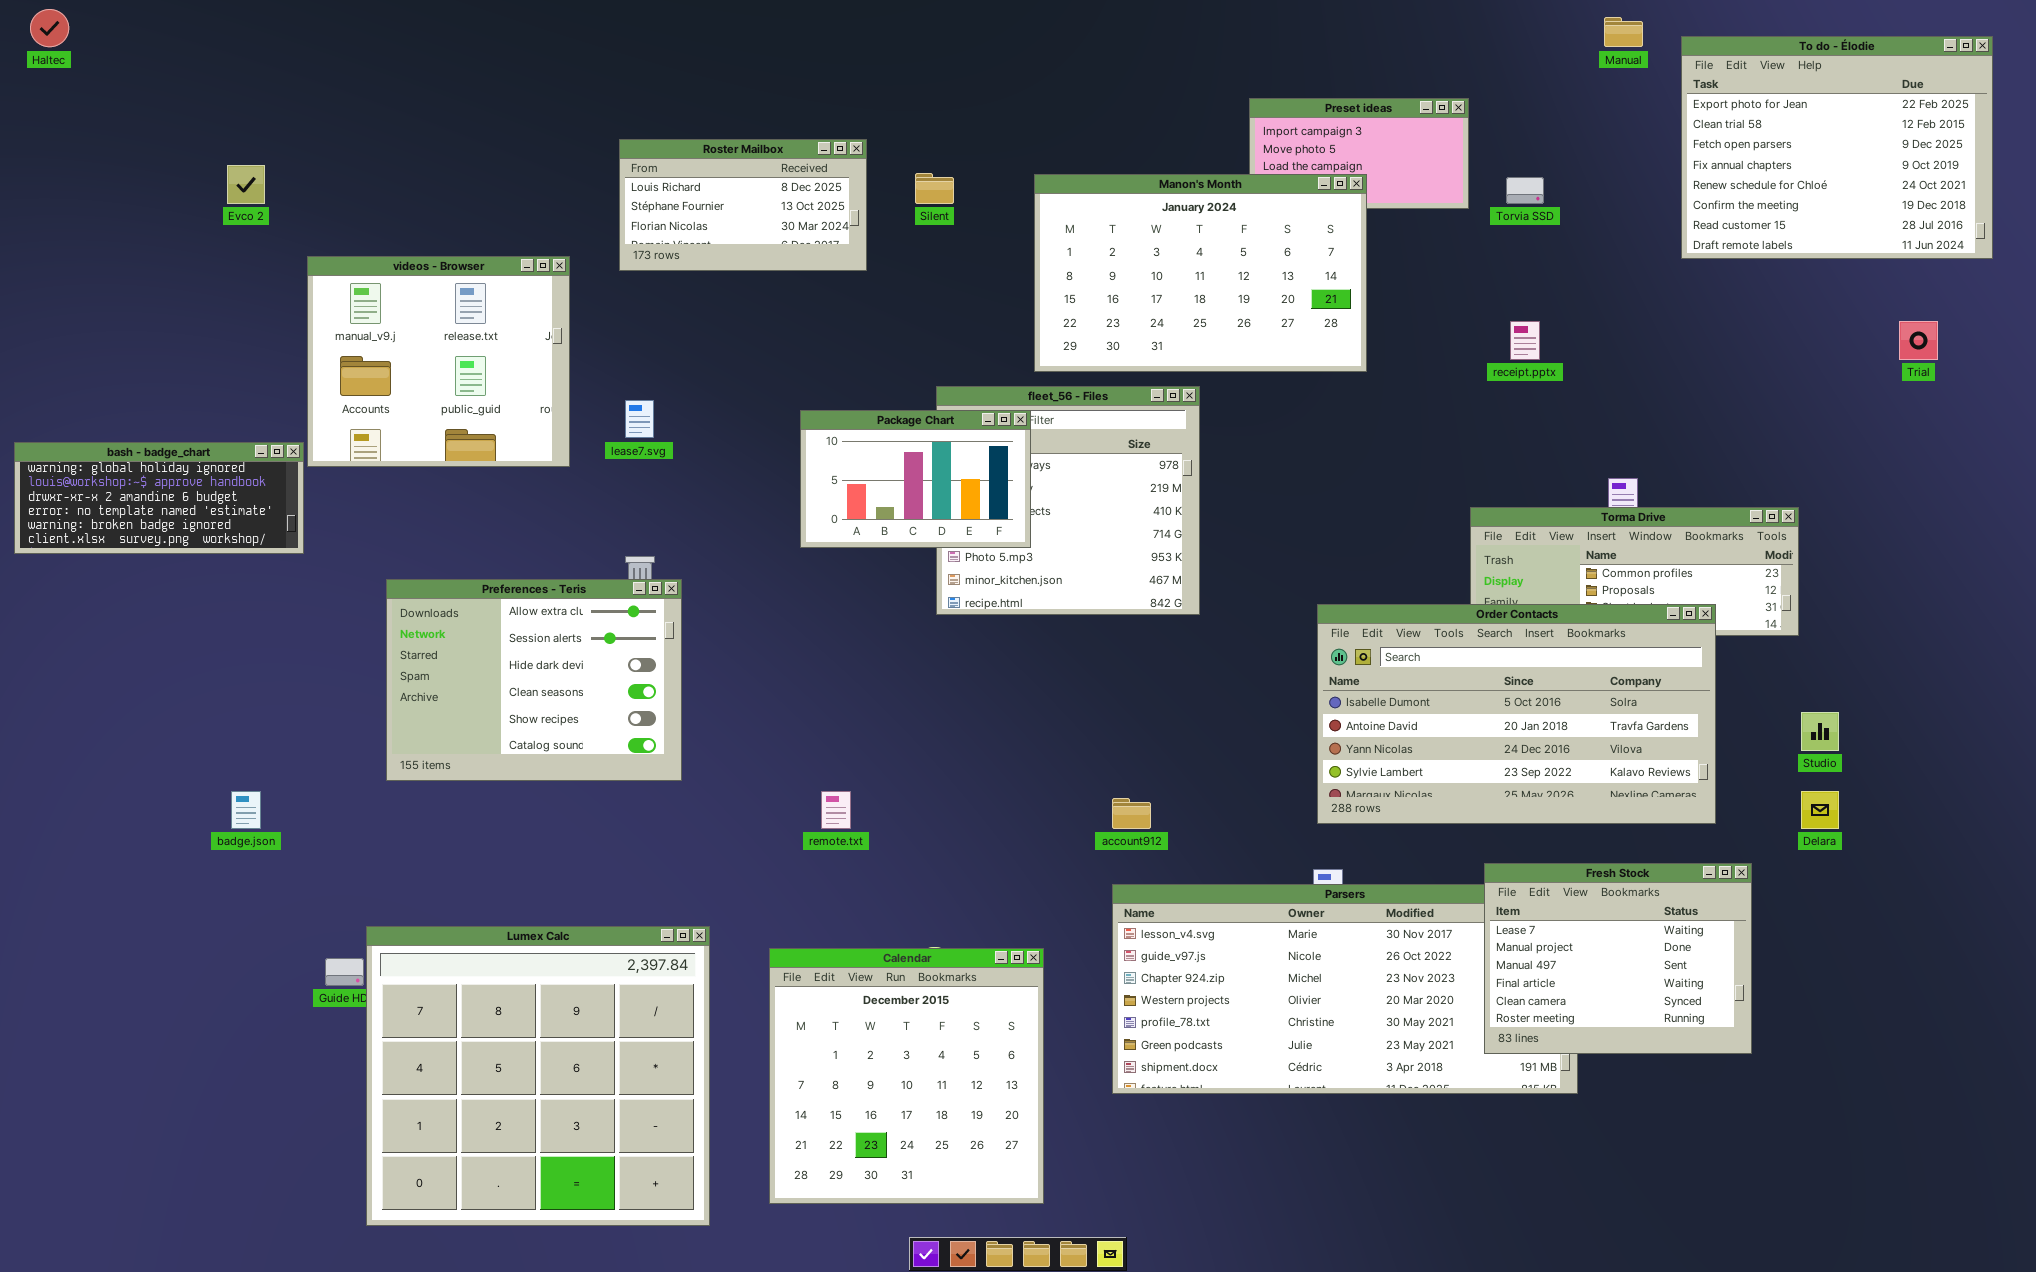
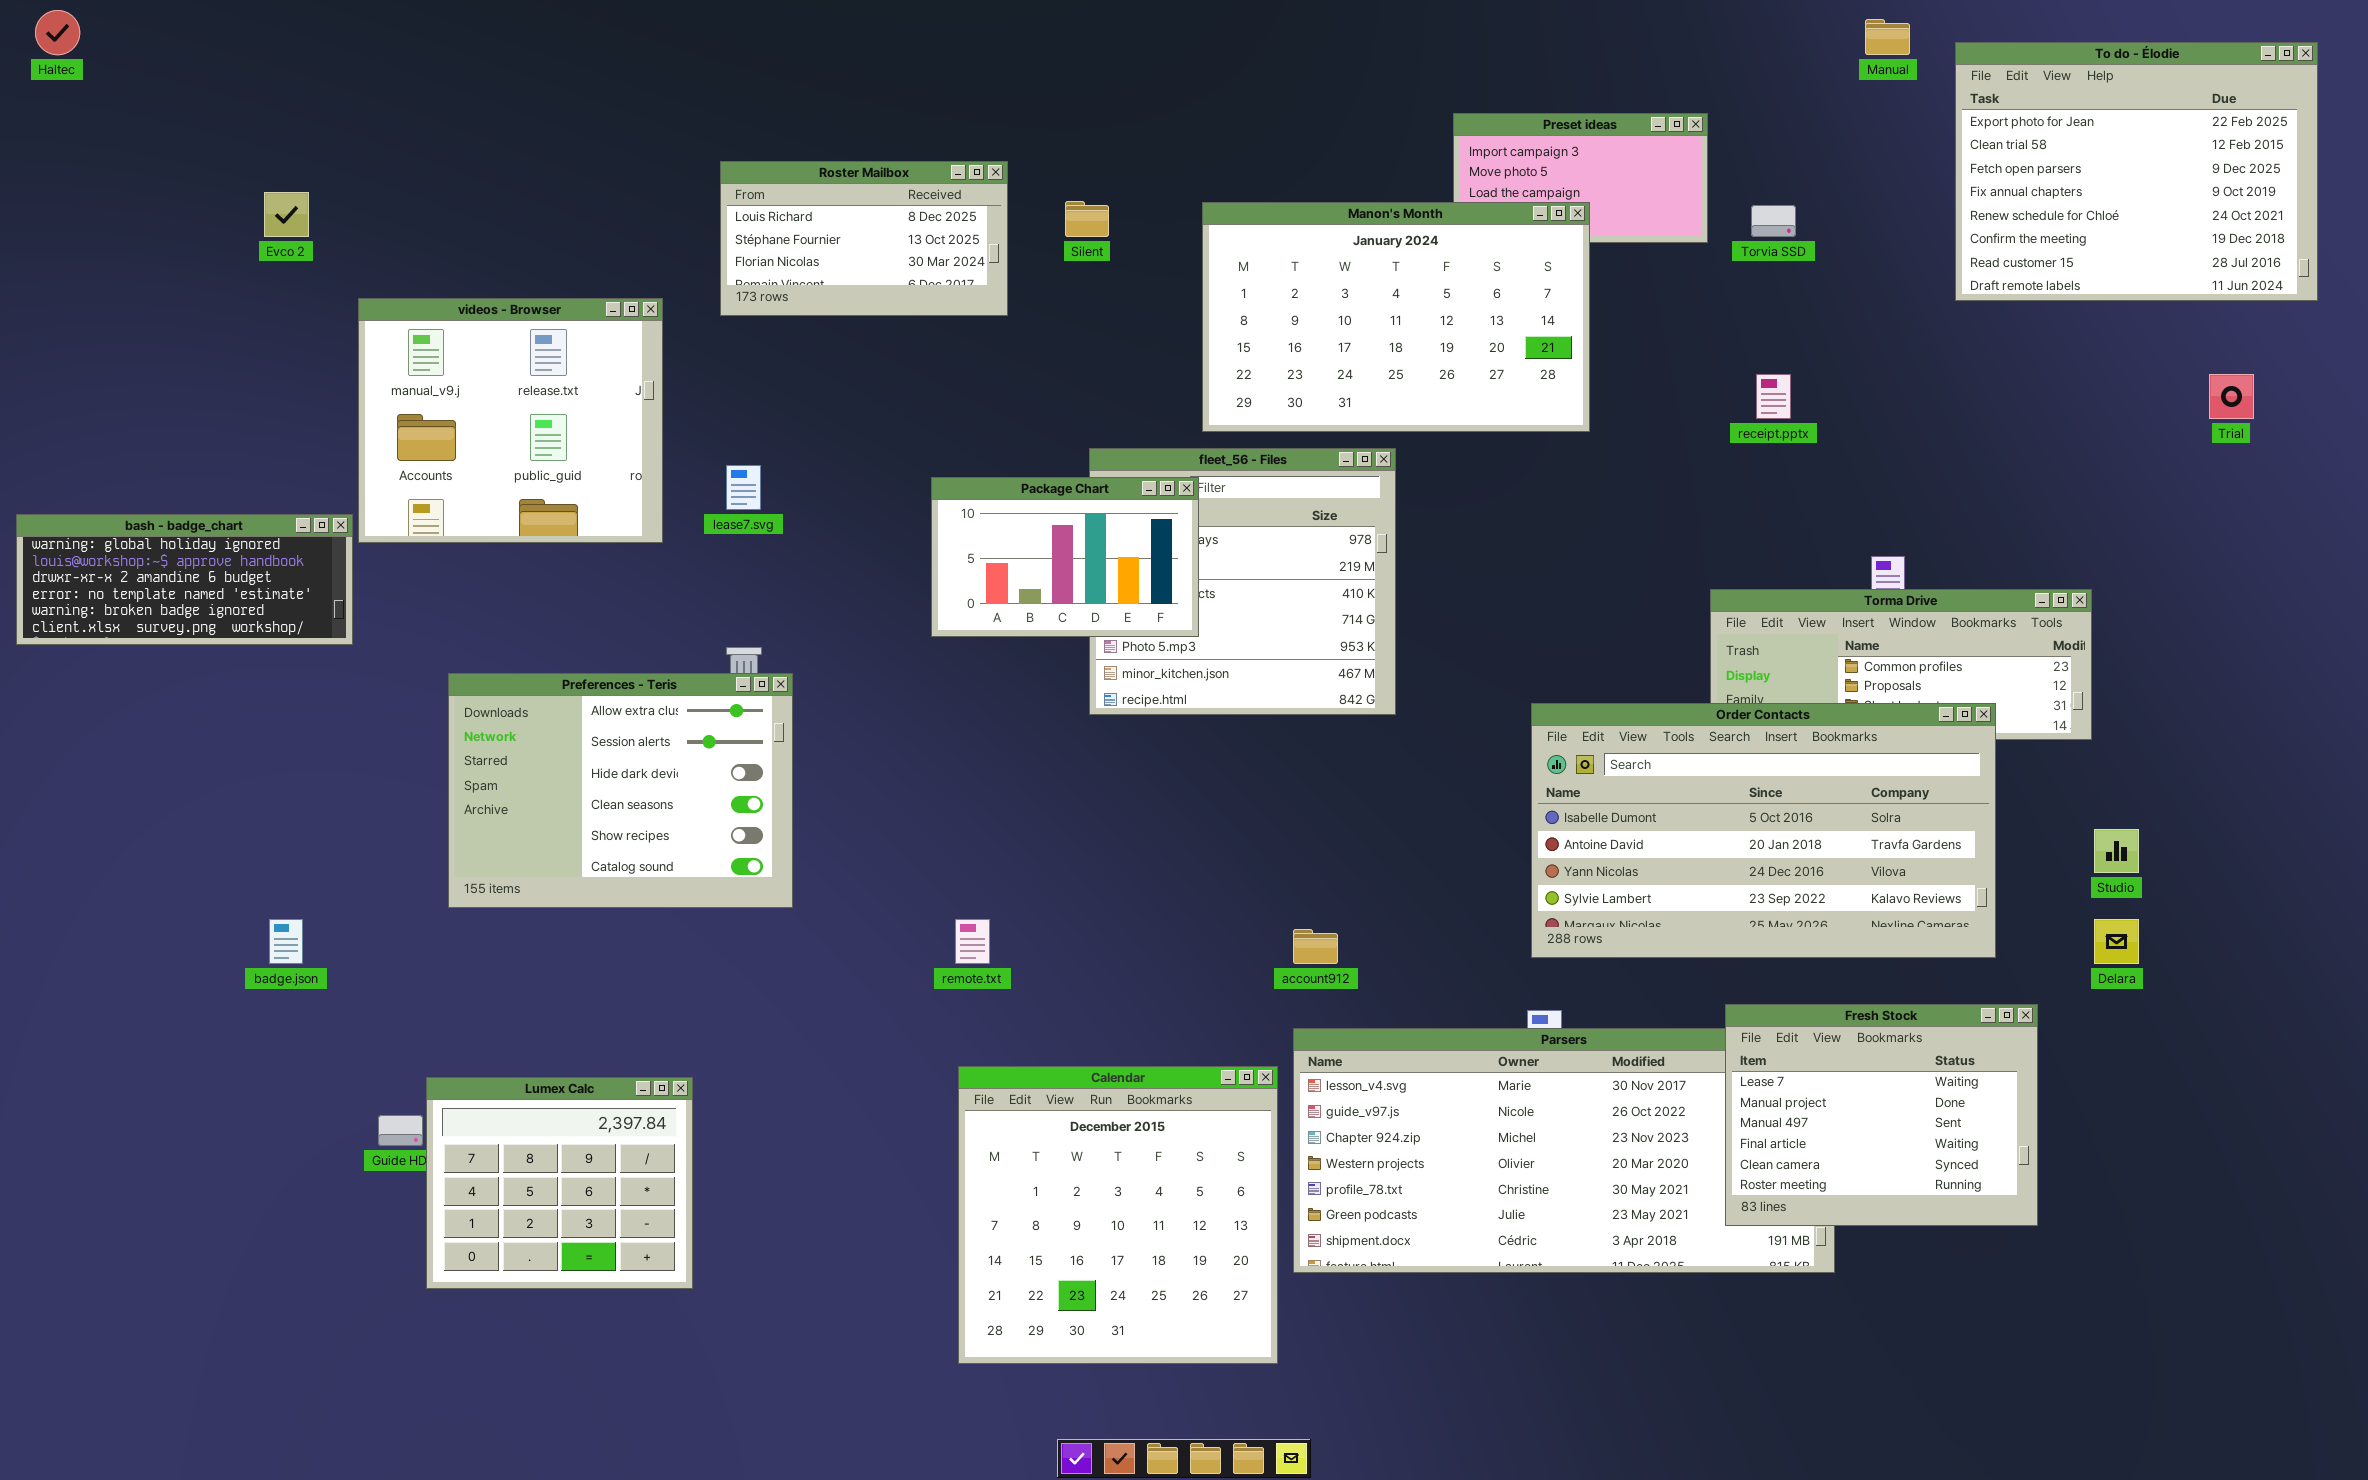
Lumex Calc: [366,926,710,1226] -> [426,1077,693,1289], resized
Calendar: [769,948,1044,1204] -> [958,1066,1278,1364], moved

